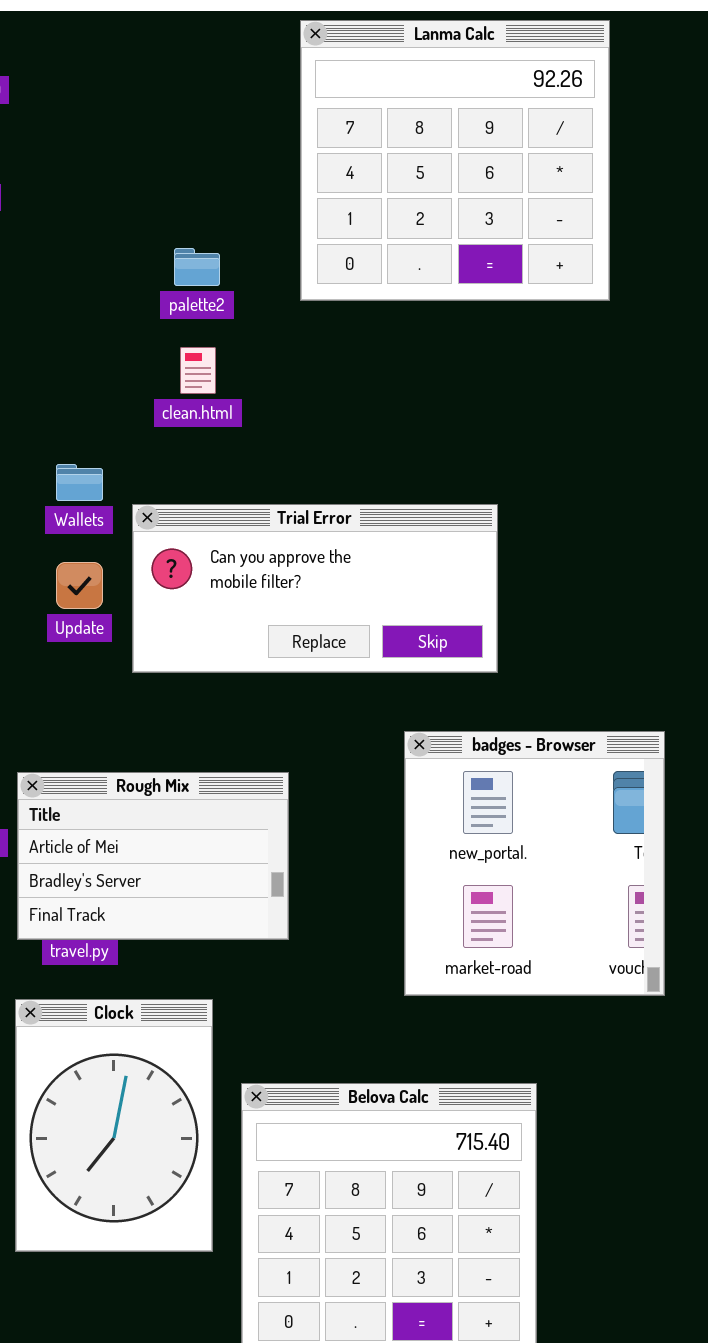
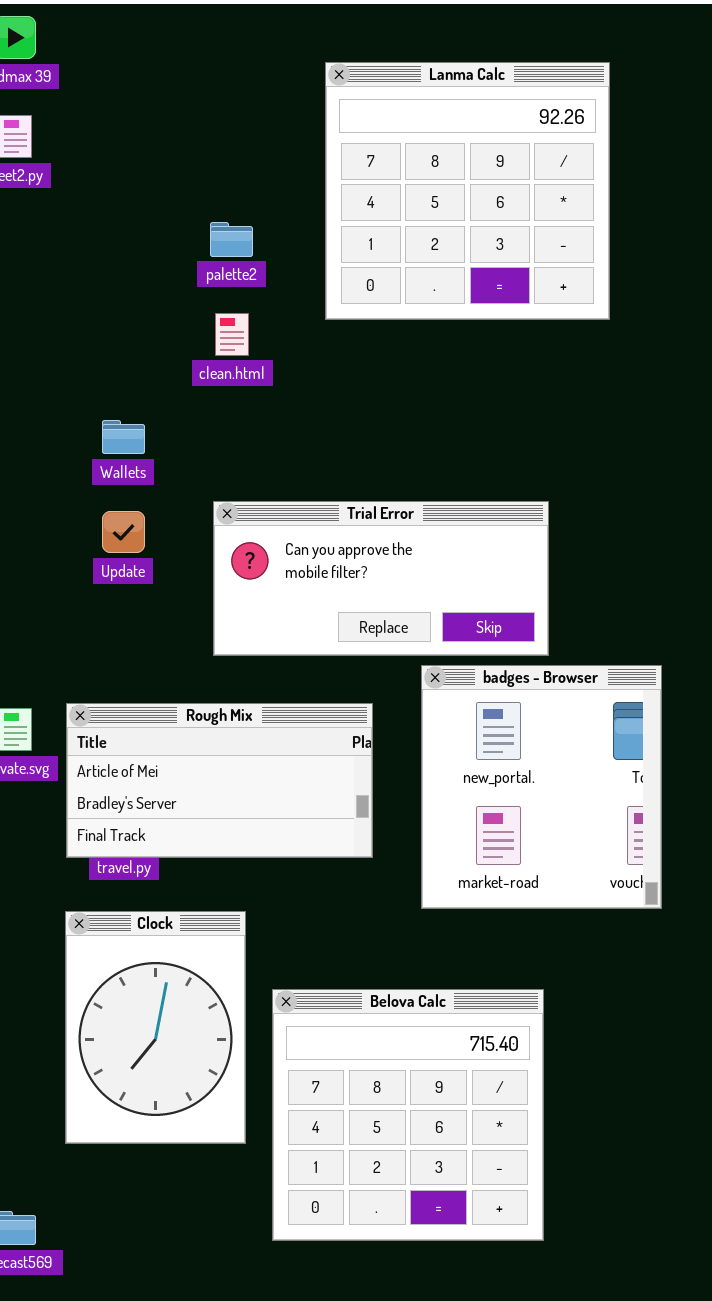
Lanma Calc: [300,20,610,301] -> [325,62,610,320], moved
Trial Error: [132,504,498,673] -> [213,501,549,656], moved
Rough Mix: [17,772,289,940] -> [66,703,373,858], resized

